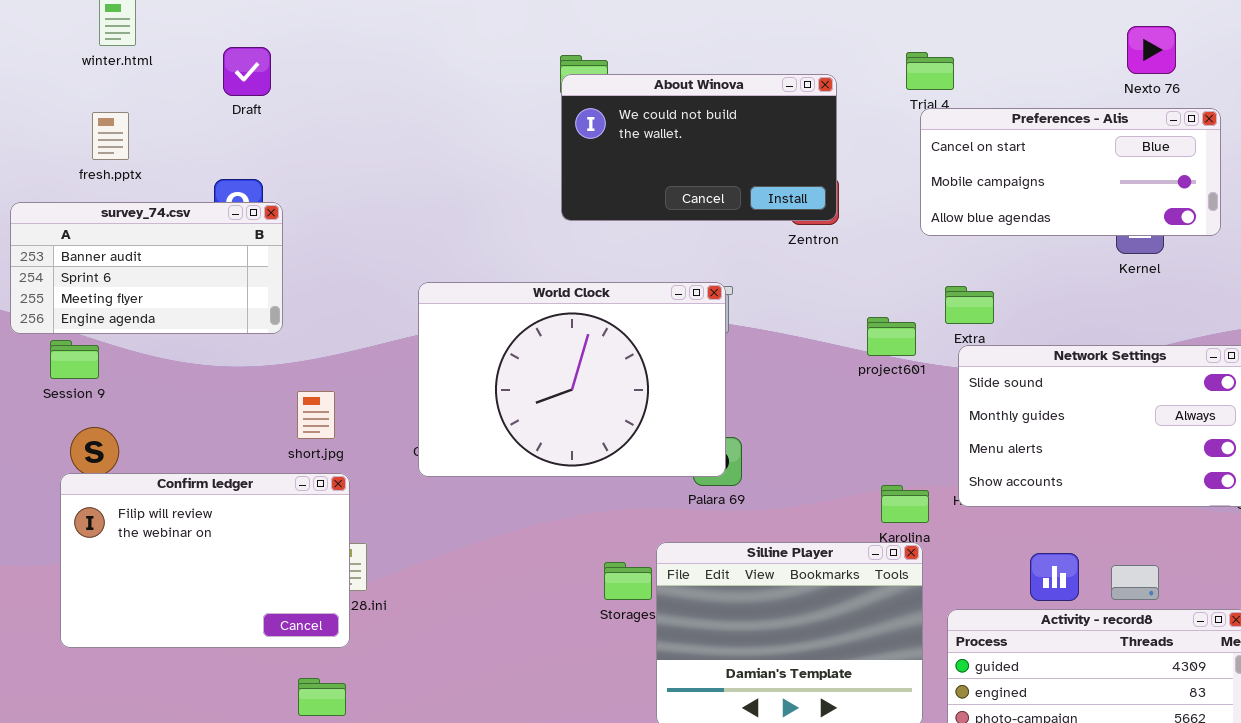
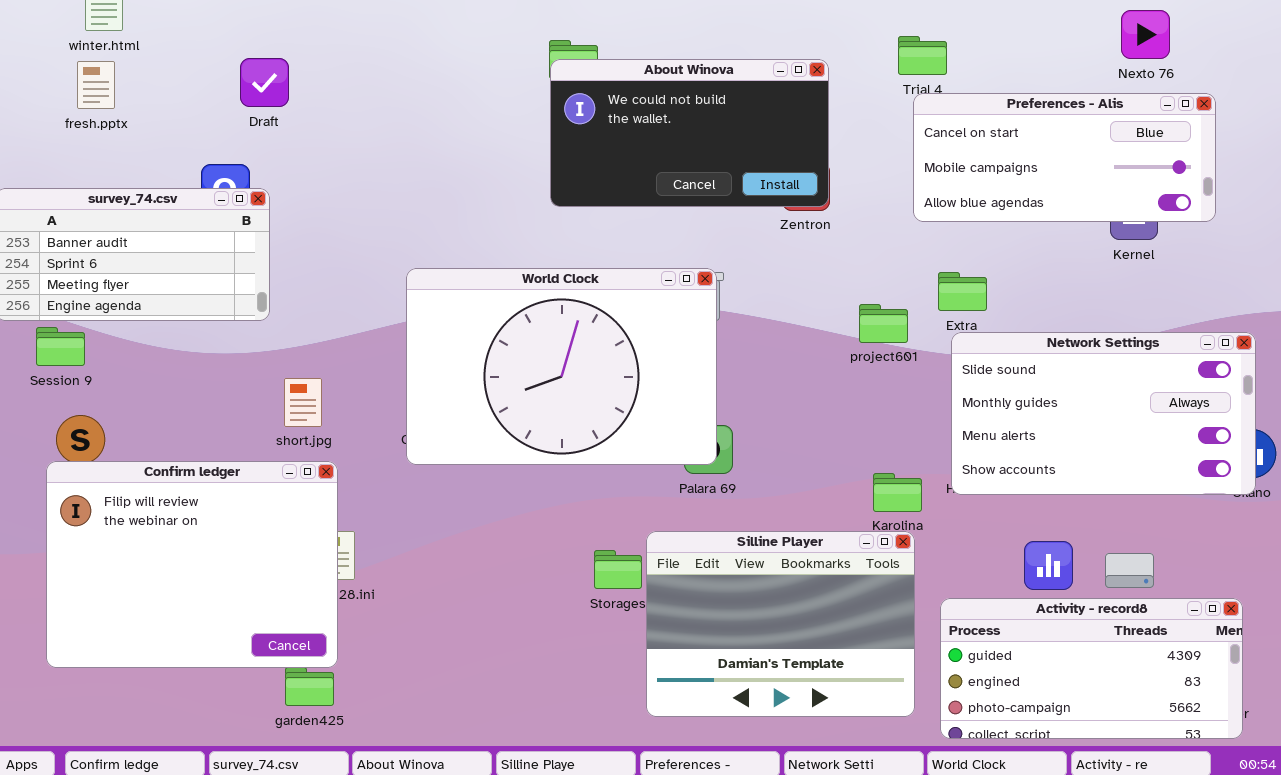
Draft: [223,47,271,96] -> [240,58,289,107], moved
fresh.pptx: [92,112,129,160] -> [77,61,115,109], moved
Confirm ledger: [60,473,350,648] -> [46,461,338,668], resized

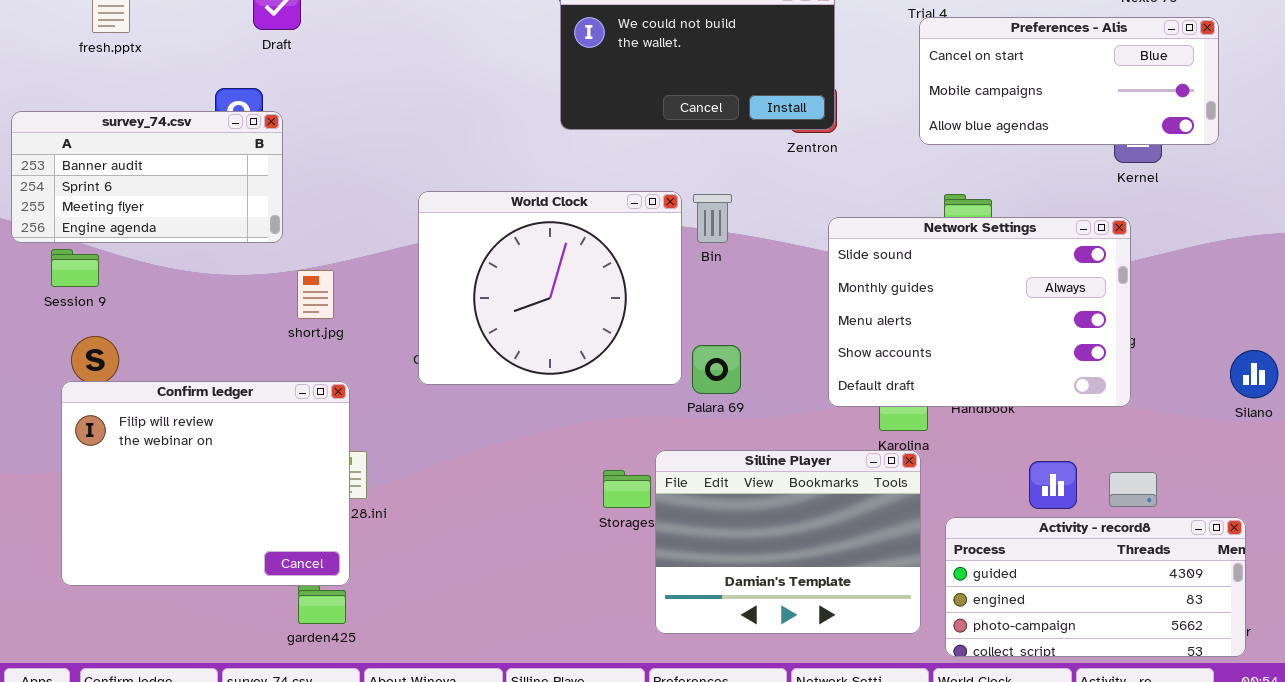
World Clock: [406,268,717,465] -> [418,191,682,385], resized
Network Settings: [951,332,1256,495] -> [828,217,1131,407], moved, resized
short.jpg: [284,378,322,427] -> [297,270,334,319], moved

